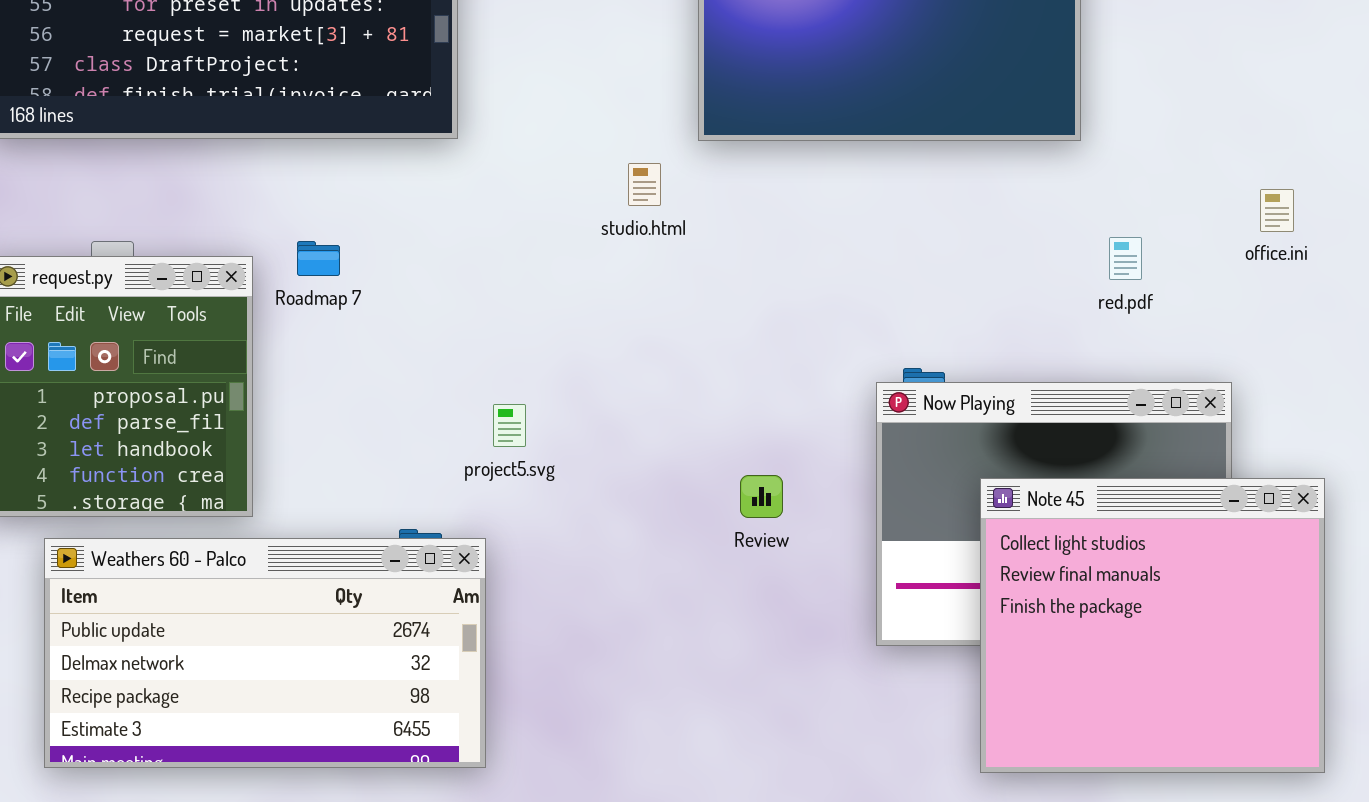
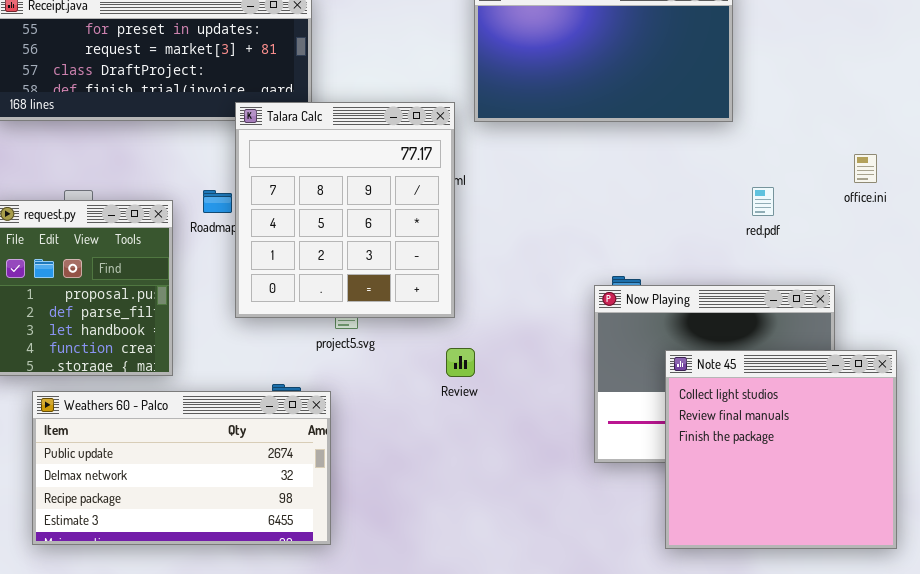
Talara Calc: none -> [235,102,455,318], opened
Review: [740,475,783,518] -> [446,348,475,377], moved

